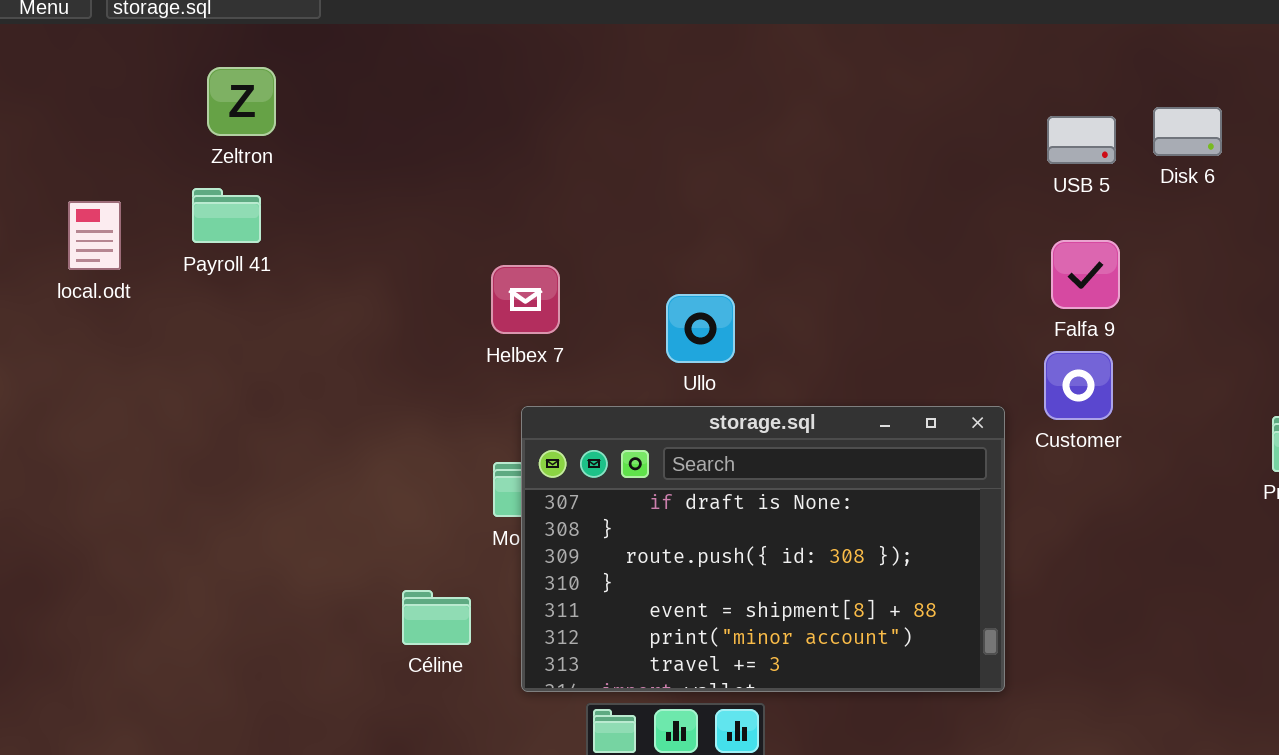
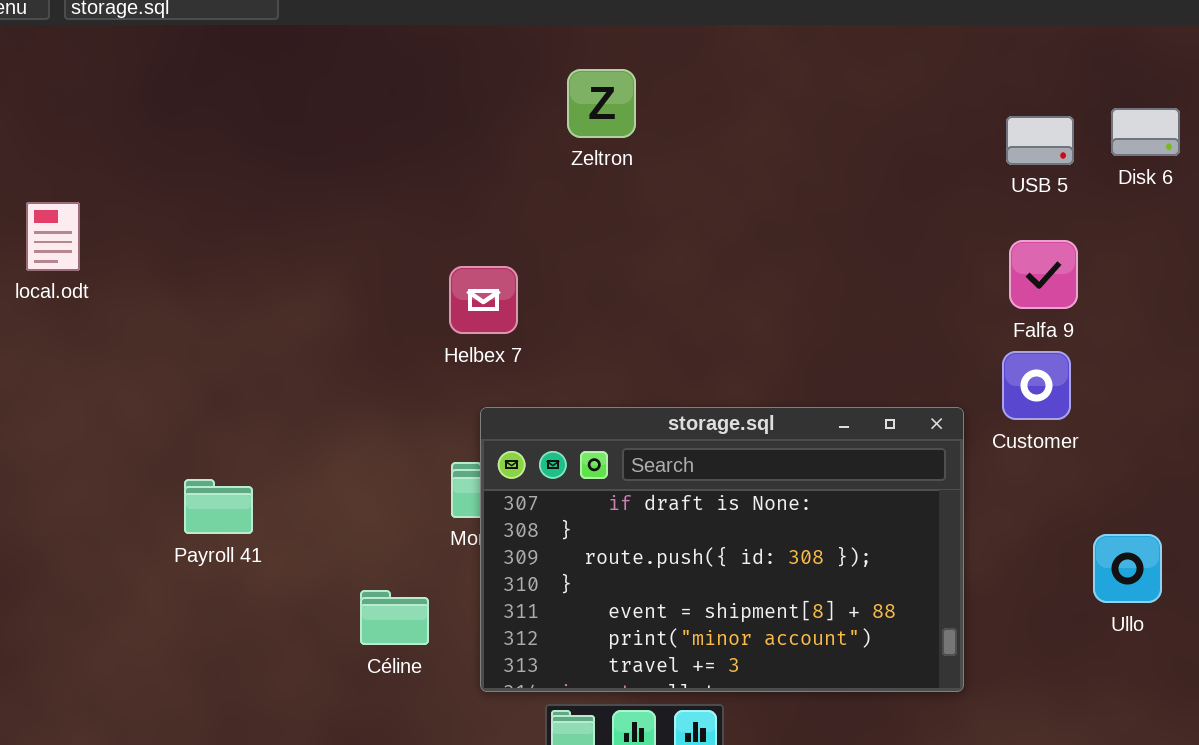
Zeltron: [207,67,276,136] -> [567,69,636,138], moved
Payroll 41: [192,188,261,243] -> [184,479,253,534], moved
Ullo: [666,294,735,363] -> [1093,534,1162,603], moved

